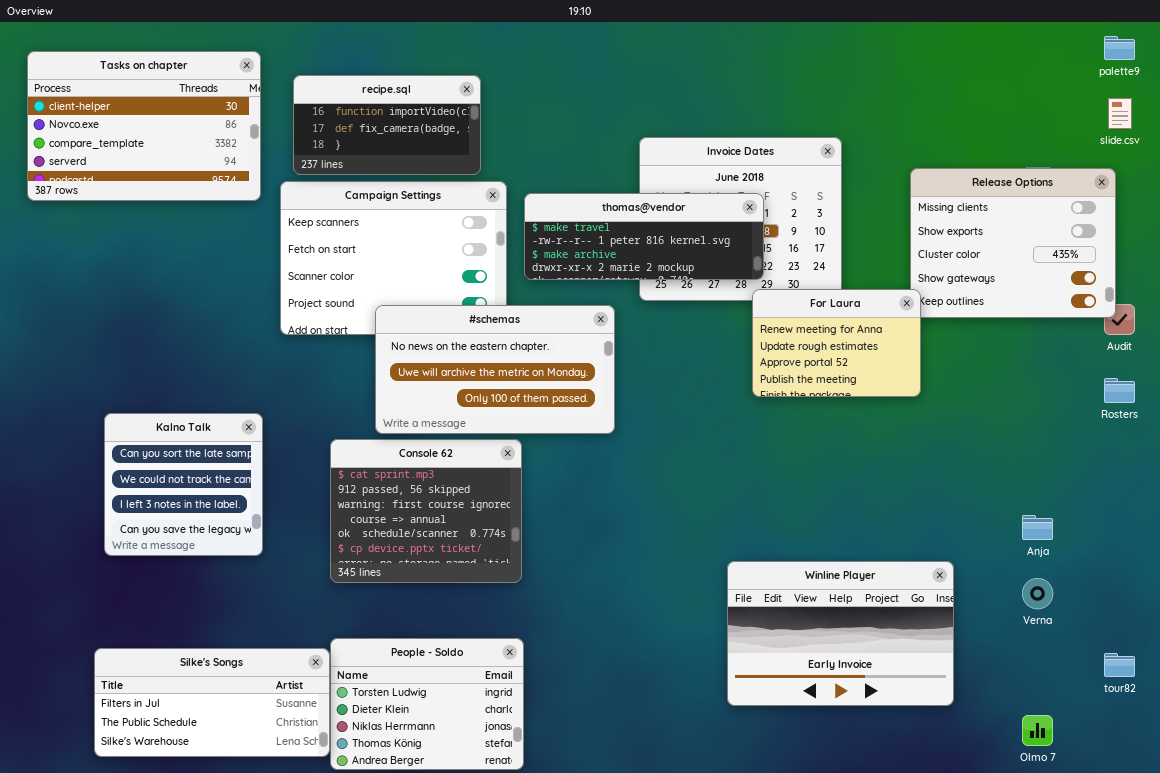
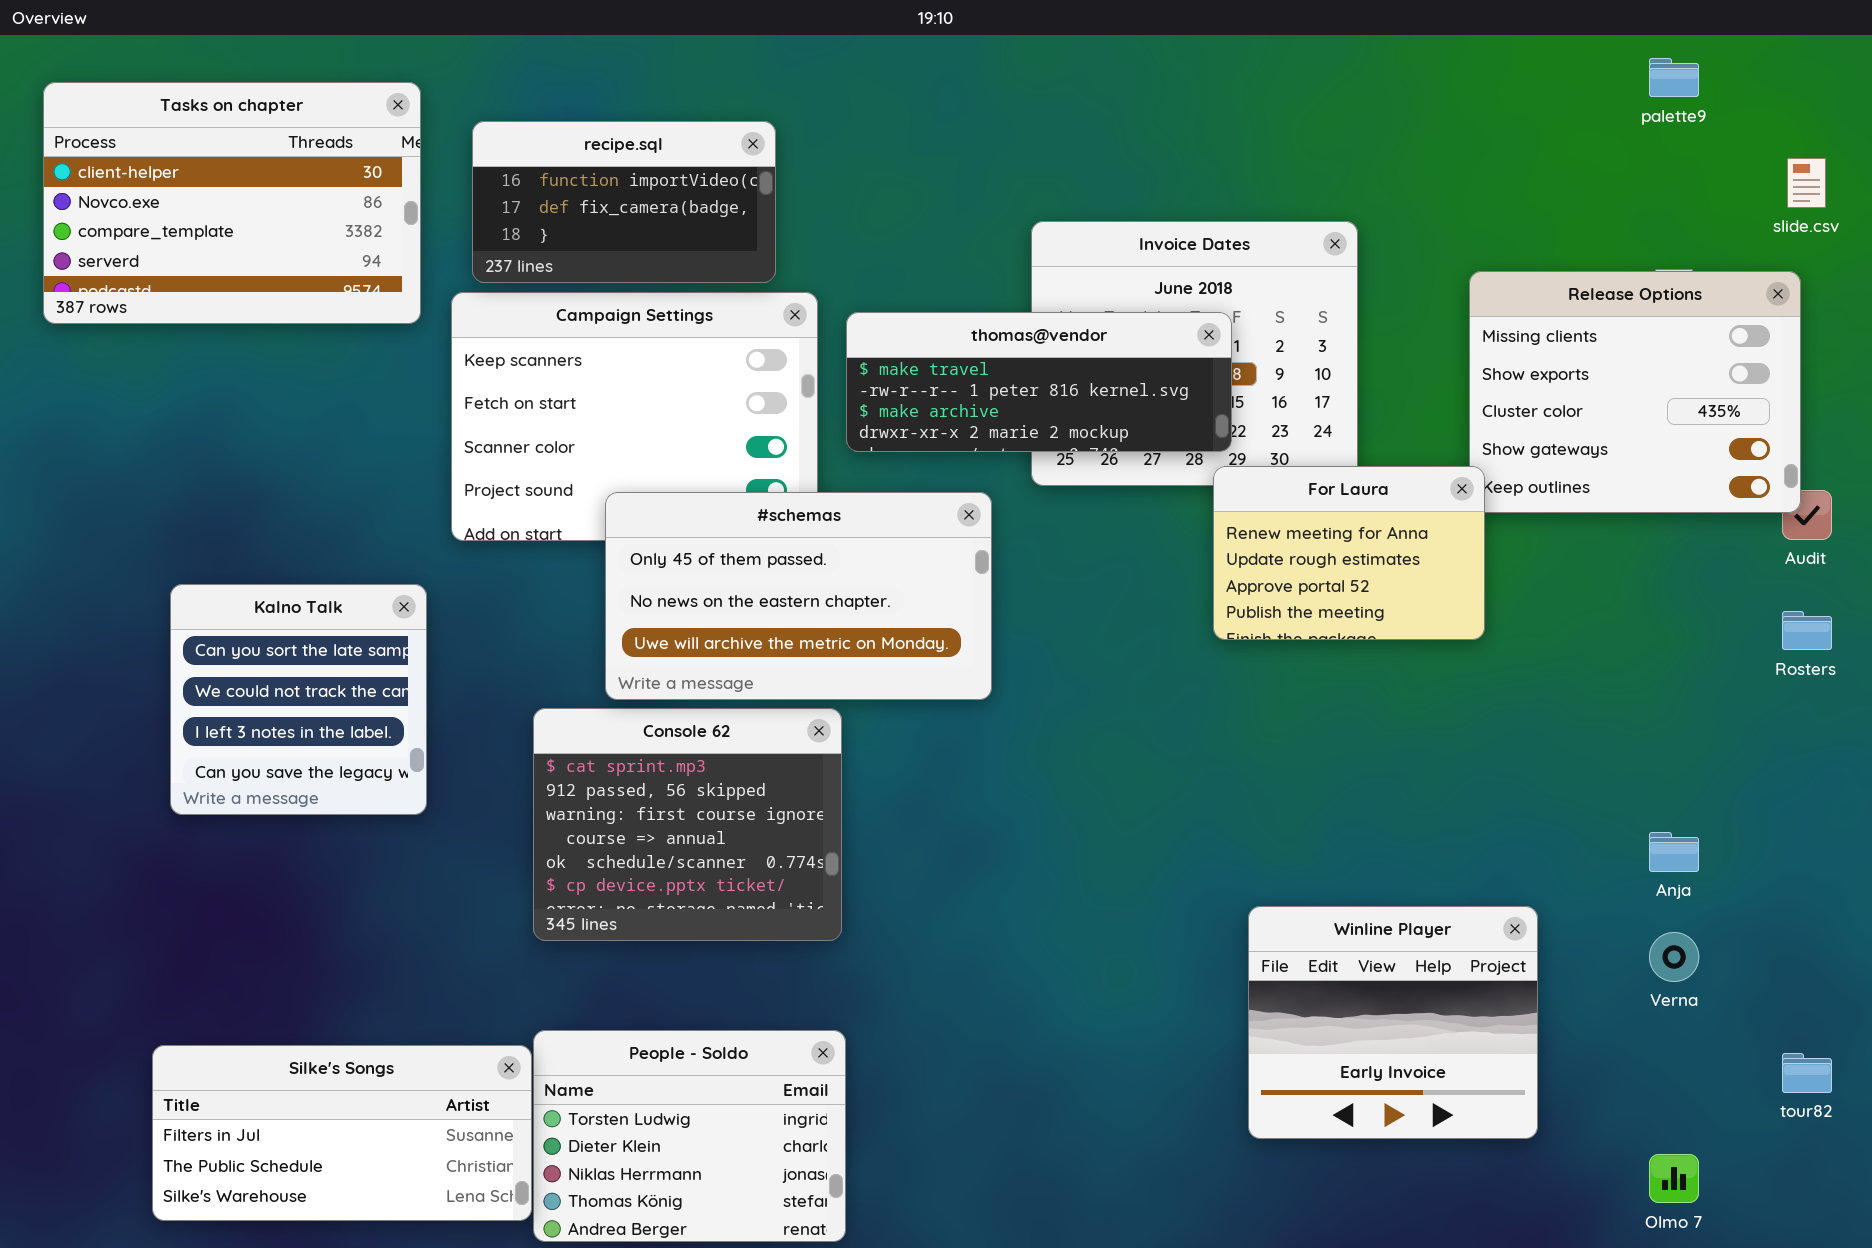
palette9: [1104,36,1135,60] -> [1649,58,1699,97], moved
#schemas: [375,305,615,434] -> [605,492,992,700], scrolled up 1 row
Kalno Talk: [104,413,263,556] -> [170,584,427,815], moved
Winline Player: [727,561,954,706] -> [1248,906,1538,1139], resized

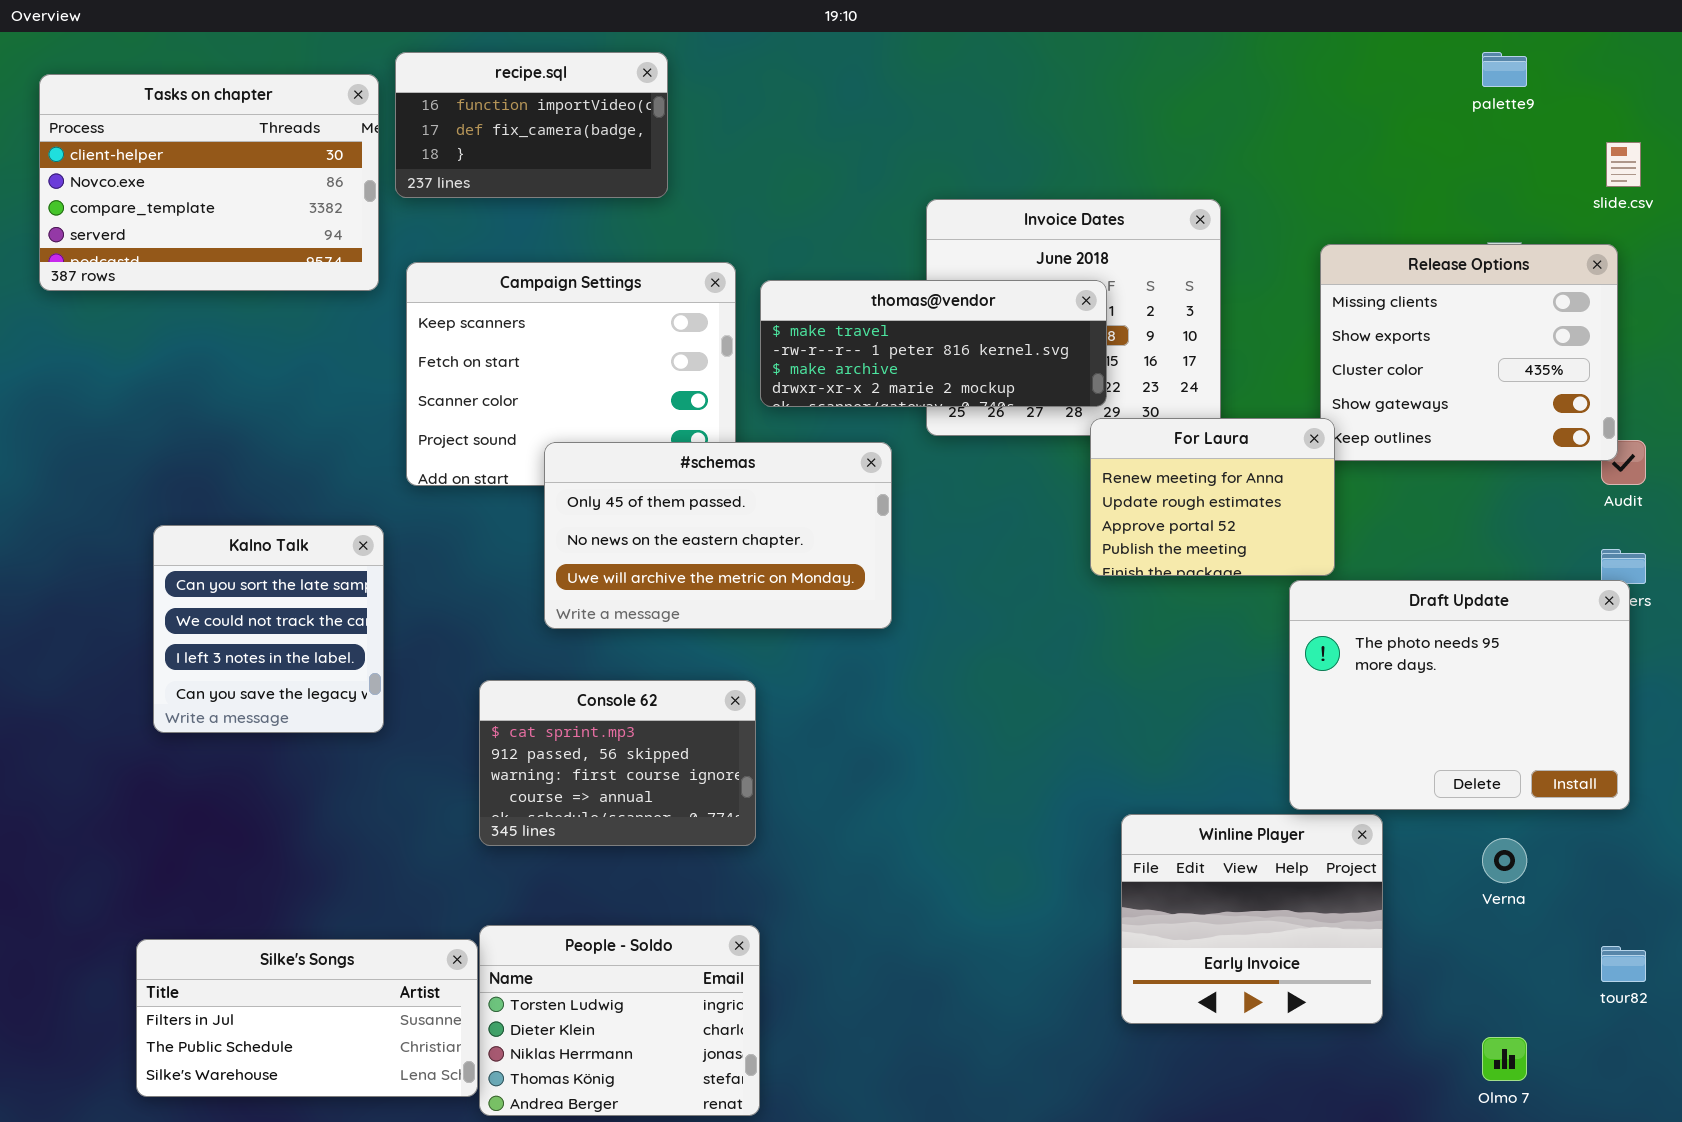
recipe.sql: [472,121,776,283] -> [395,52,668,198], moved
Draft Update: none -> [1289,580,1630,810], opened
Console 62: [533,708,842,941] -> [479,680,756,846], resized

